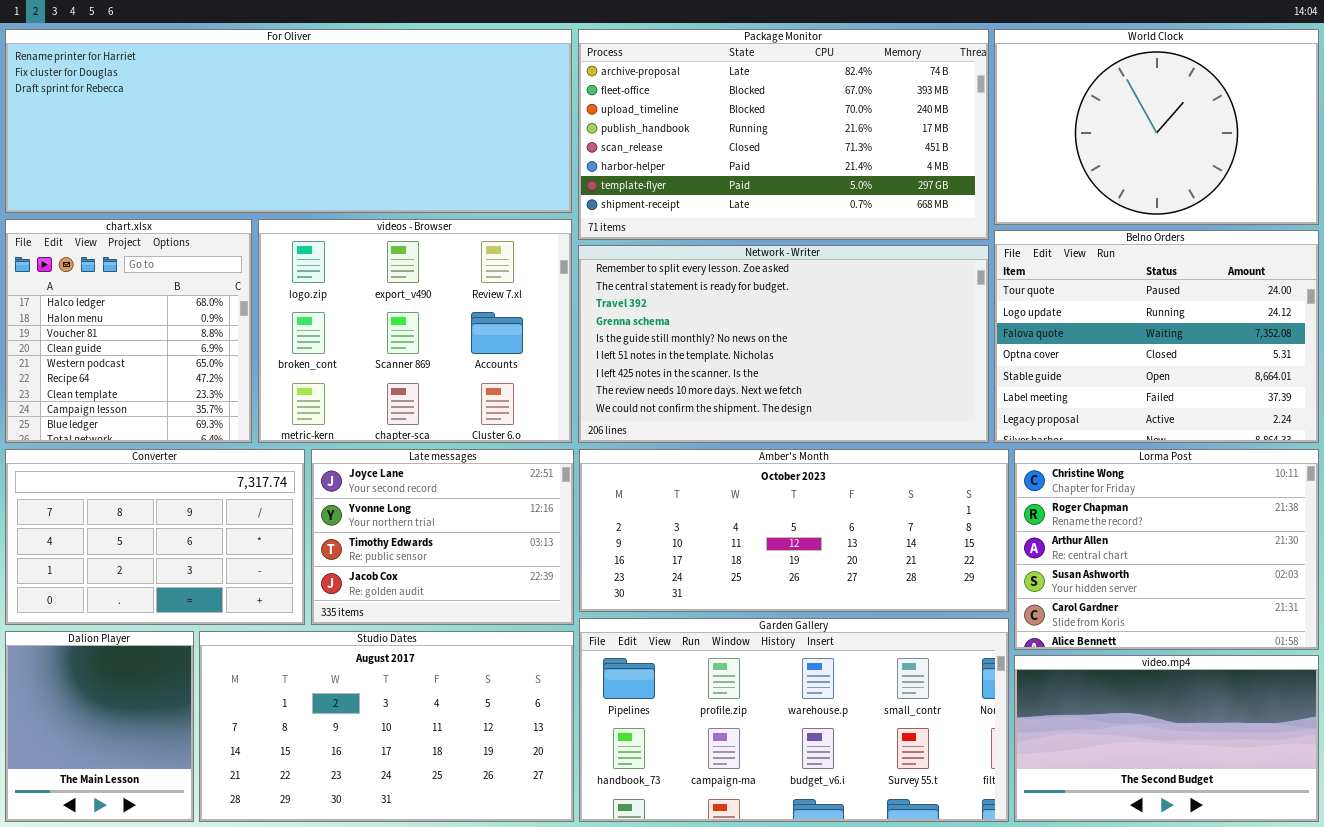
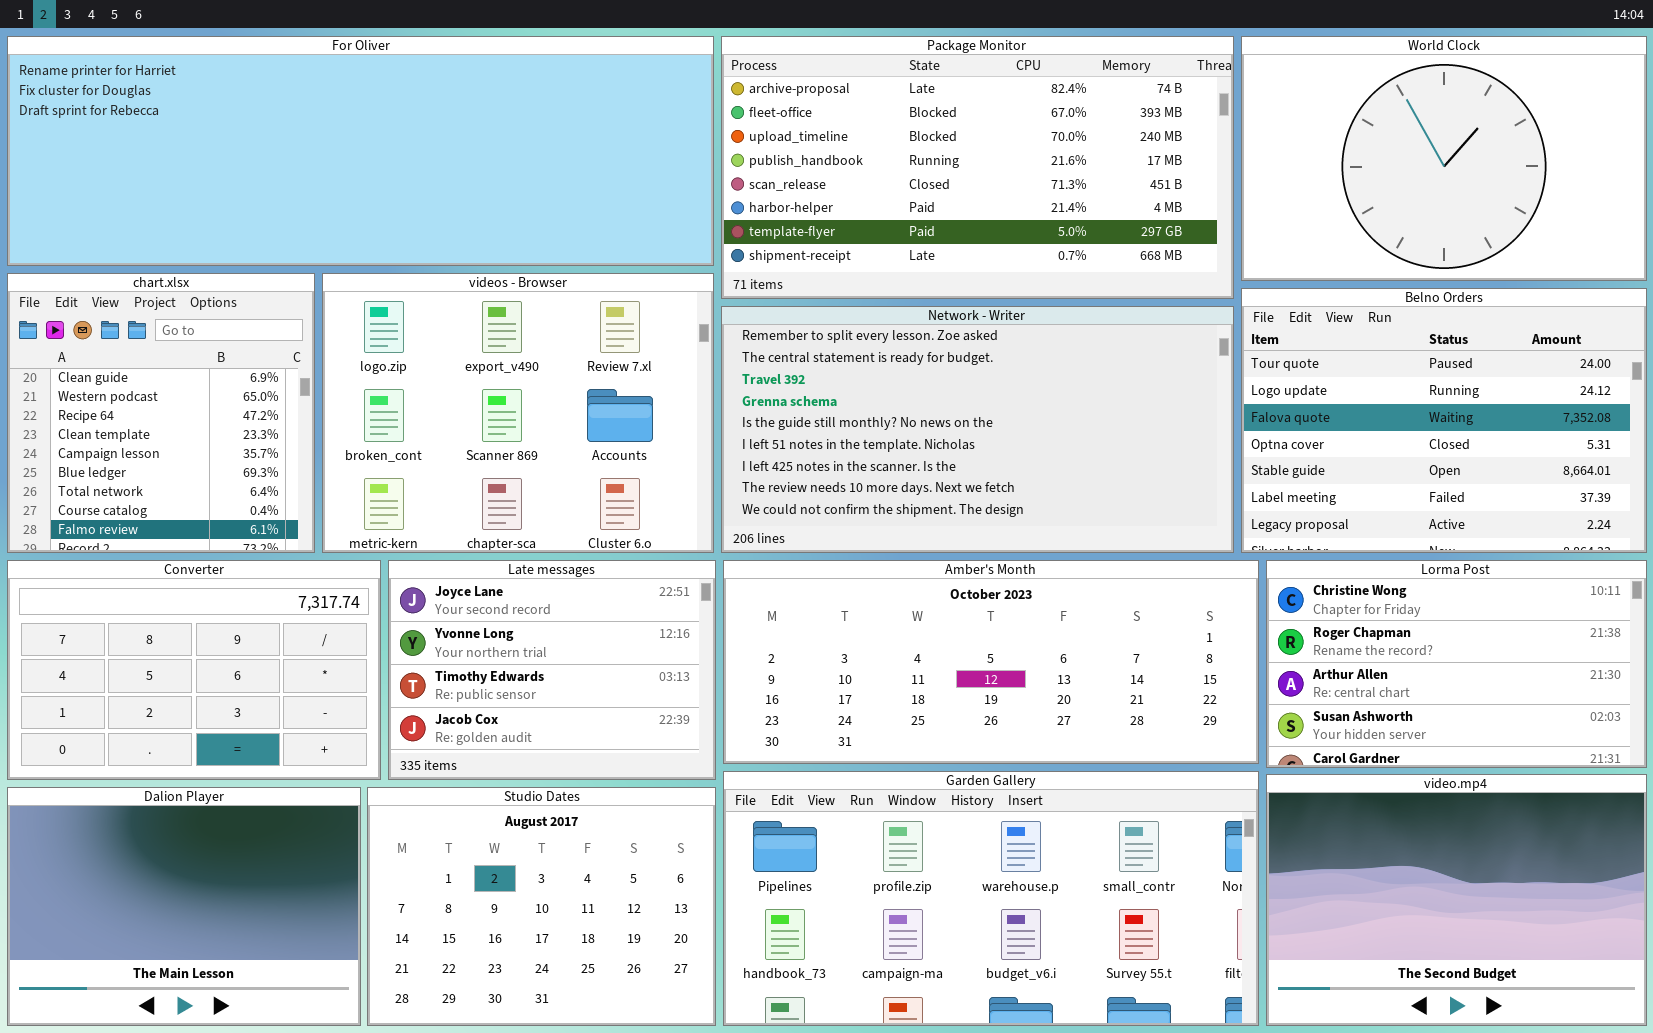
chart.xlsx: [5,219,252,443] -> [7,273,315,553], scrolled down 3 rows
Lorma Post: [1014,449,1319,650] -> [1266,560,1647,768], resized
Dalion Player: [5,631,194,822] -> [7,787,361,1026], resized
Studio Dates: [199,631,574,822] -> [367,787,716,1026], resized
video.mp4: [1014,655,1319,822] -> [1266,774,1647,1026], resized

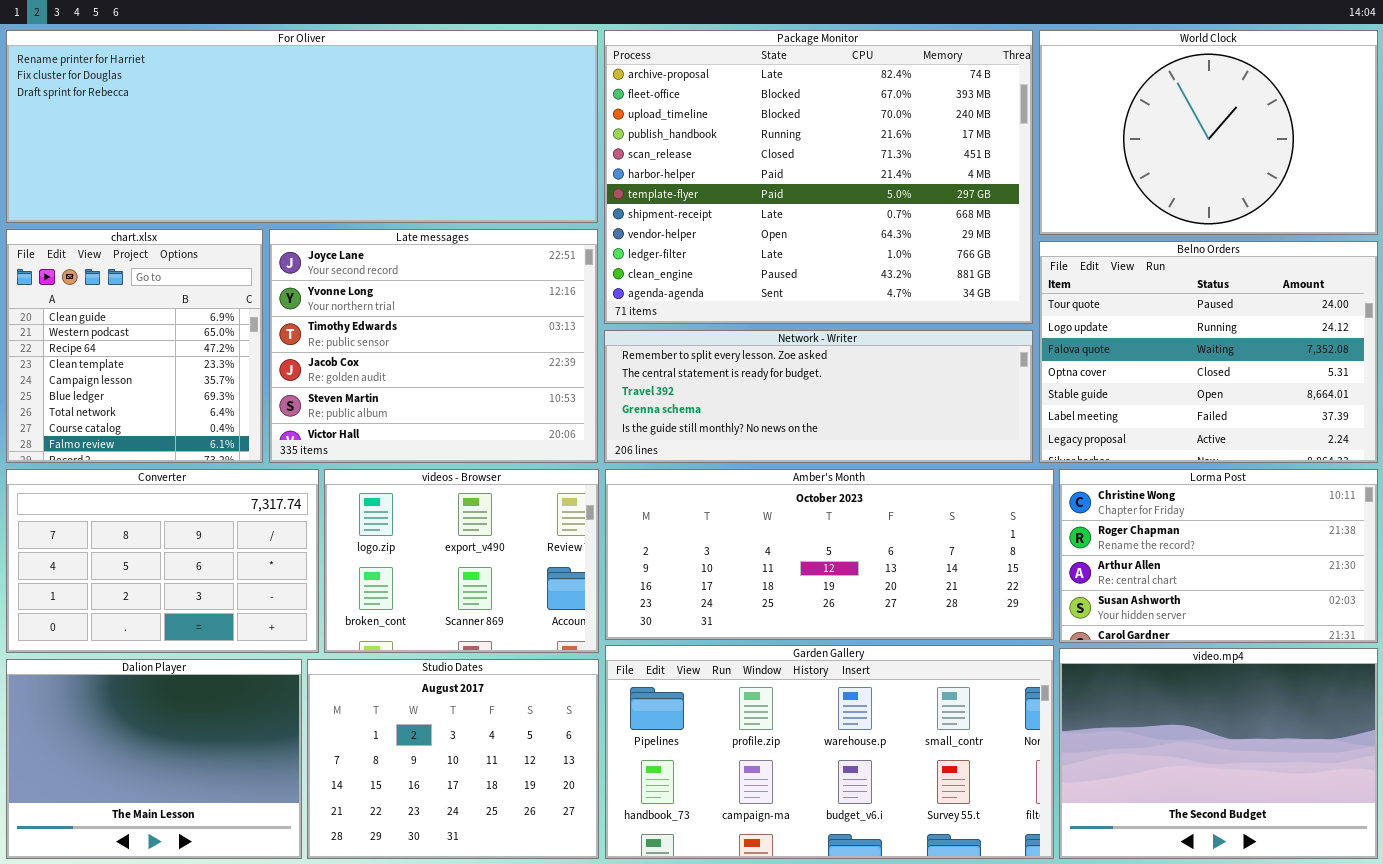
Package Monitor: [721,36,1234,299] -> [604,30,1033,324], resized
videos - Browser: [322,273,714,553] -> [324,469,599,653], moved, resized
Network - Writer: [721,306,1234,553] -> [604,330,1033,463], resized
Late messages: [388,560,716,780] -> [269,229,598,463], moved, resized

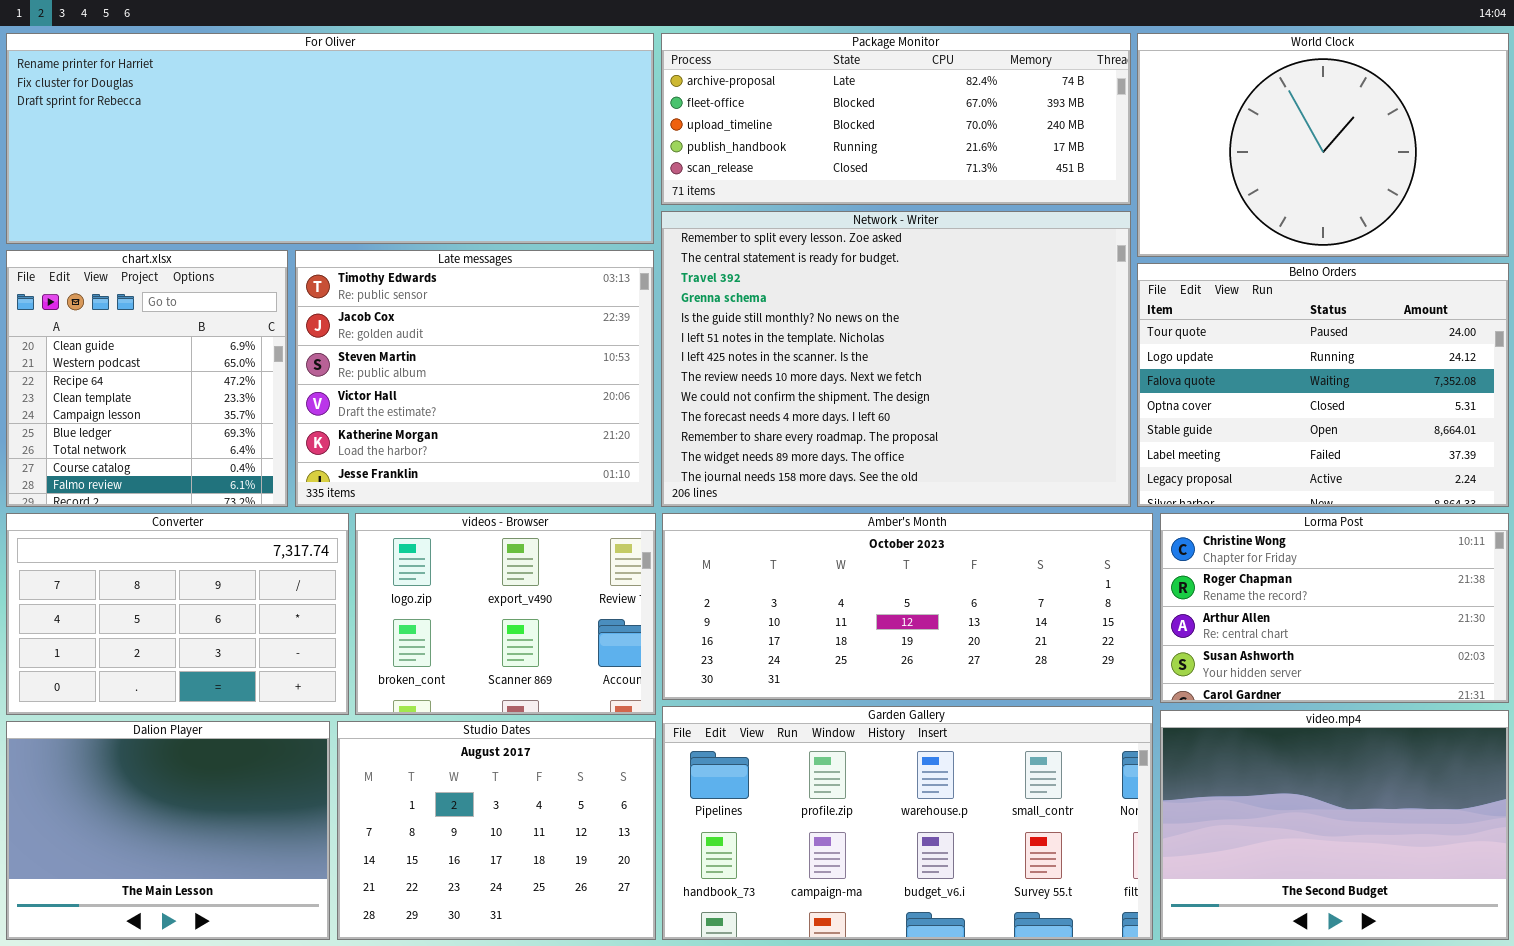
Package Monitor: [604,30,1033,324] -> [661,33,1131,205], resized
Late messages: [269,229,598,463] -> [295,250,654,507], scrolled down 2 rows
Network - Writer: [604,330,1033,463] -> [661,211,1131,507], resized

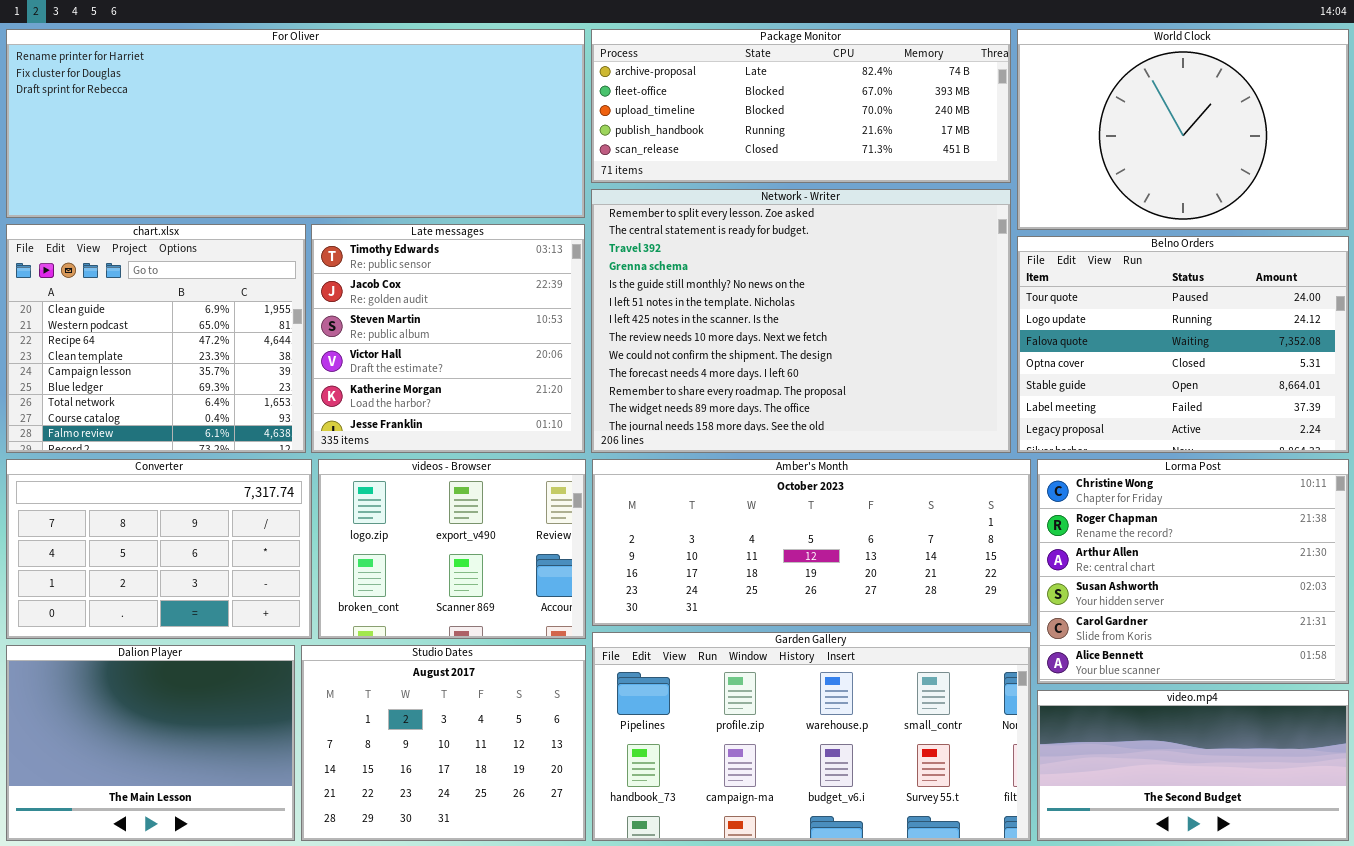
chart.xlsx: [6,250,288,507] -> [6,224,306,453], resized
Late messages: [295,250,654,507] -> [311,224,585,453], resized
Lorma Post: [1160,513,1509,703] -> [1037,459,1349,684], resized
video.mp4: [1160,710,1509,940] -> [1037,690,1349,841], resized

